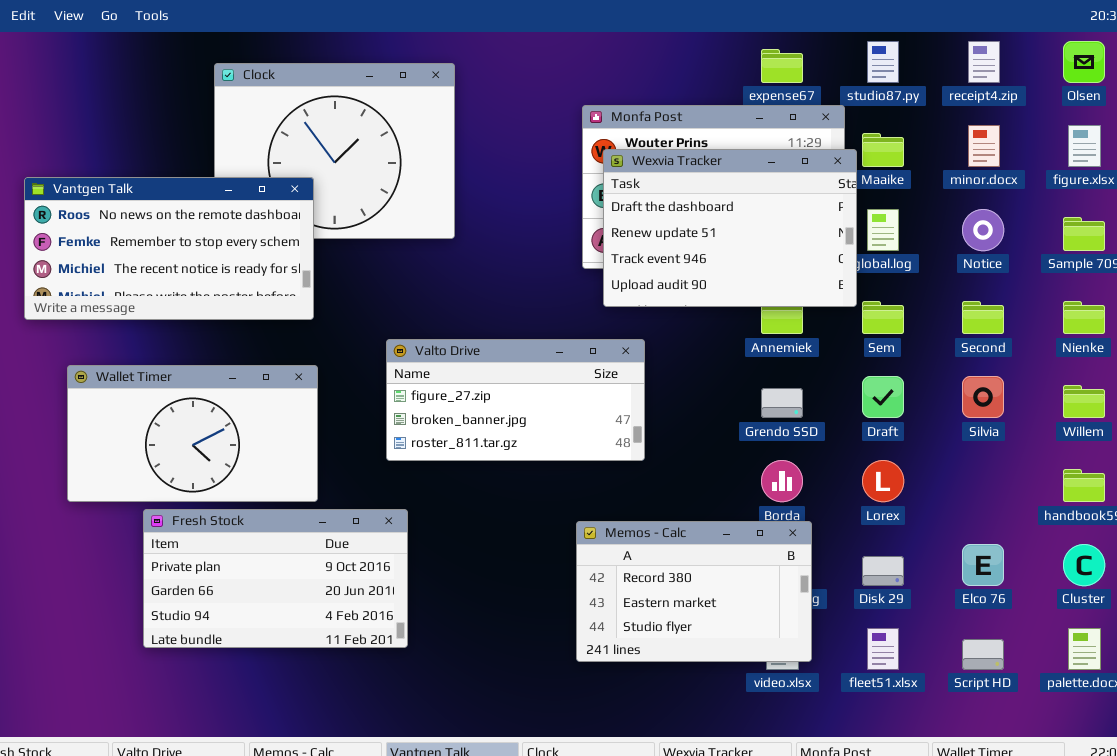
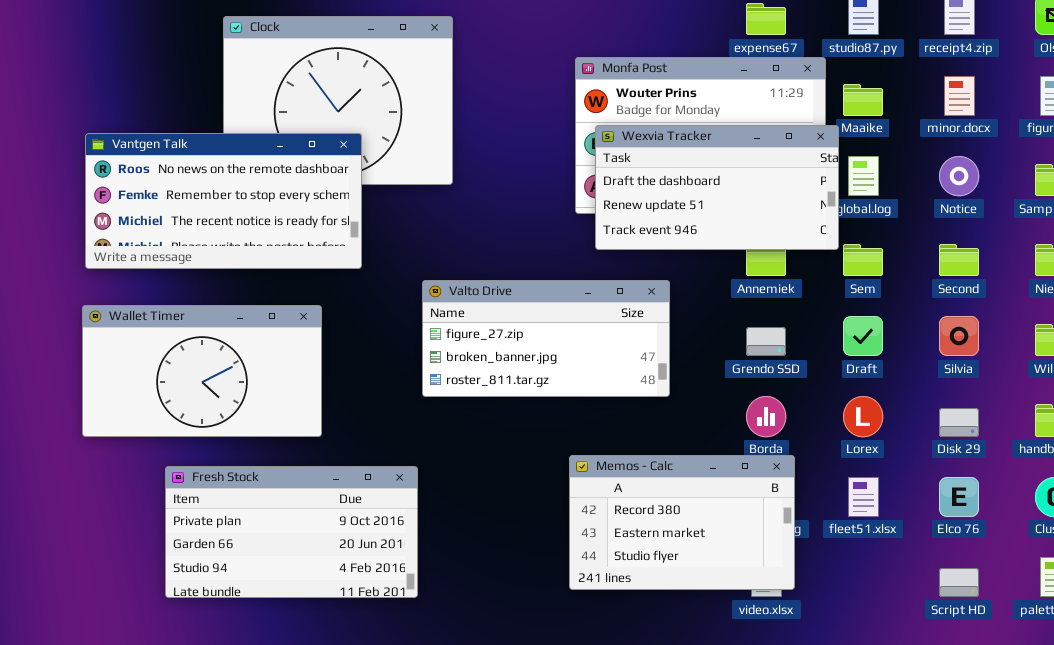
Wexvia Tracker: [603,149,857,307] -> [595,125,839,250], resized
Vantgen Talk: [24,177,314,320] -> [85,133,362,269], moved
Valto Drive: [386,339,645,461] -> [422,280,670,397], moved
Fresh Stock: [143,509,408,648] -> [165,466,418,598], moved
Disk 29: [862,556,904,586] -> [939,408,979,437], moved
fleet51.xlsx: [867,628,899,670] -> [848,477,879,517], moved

